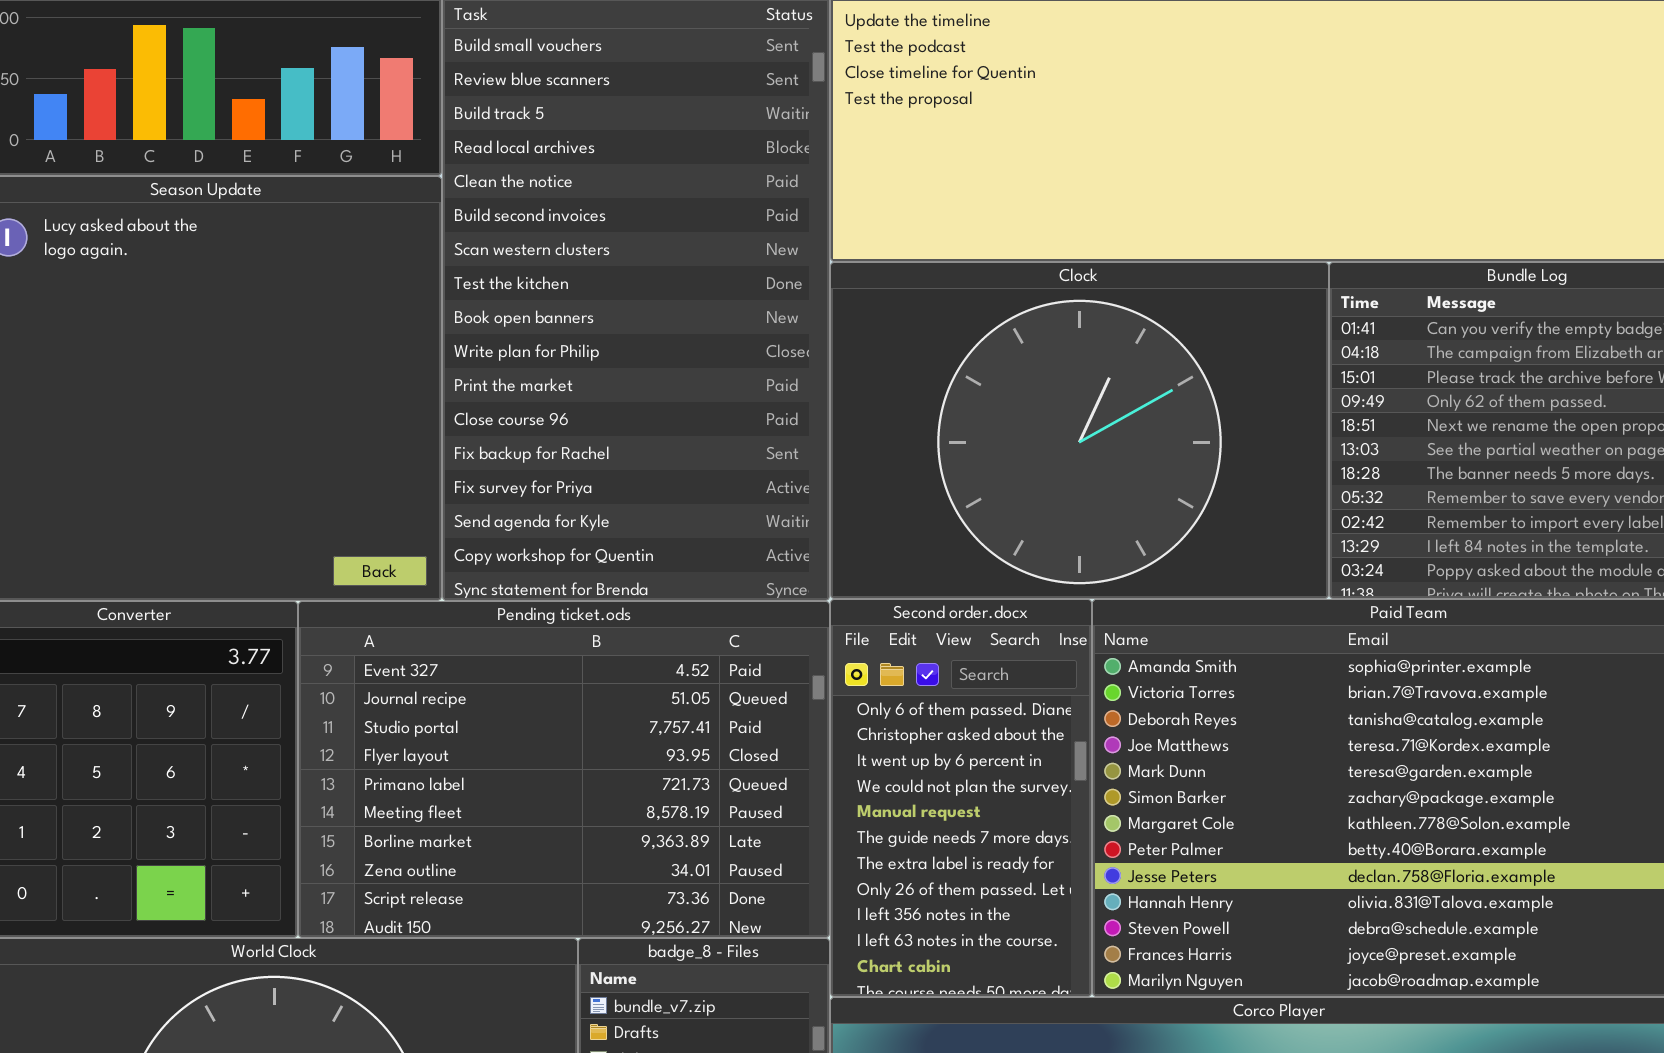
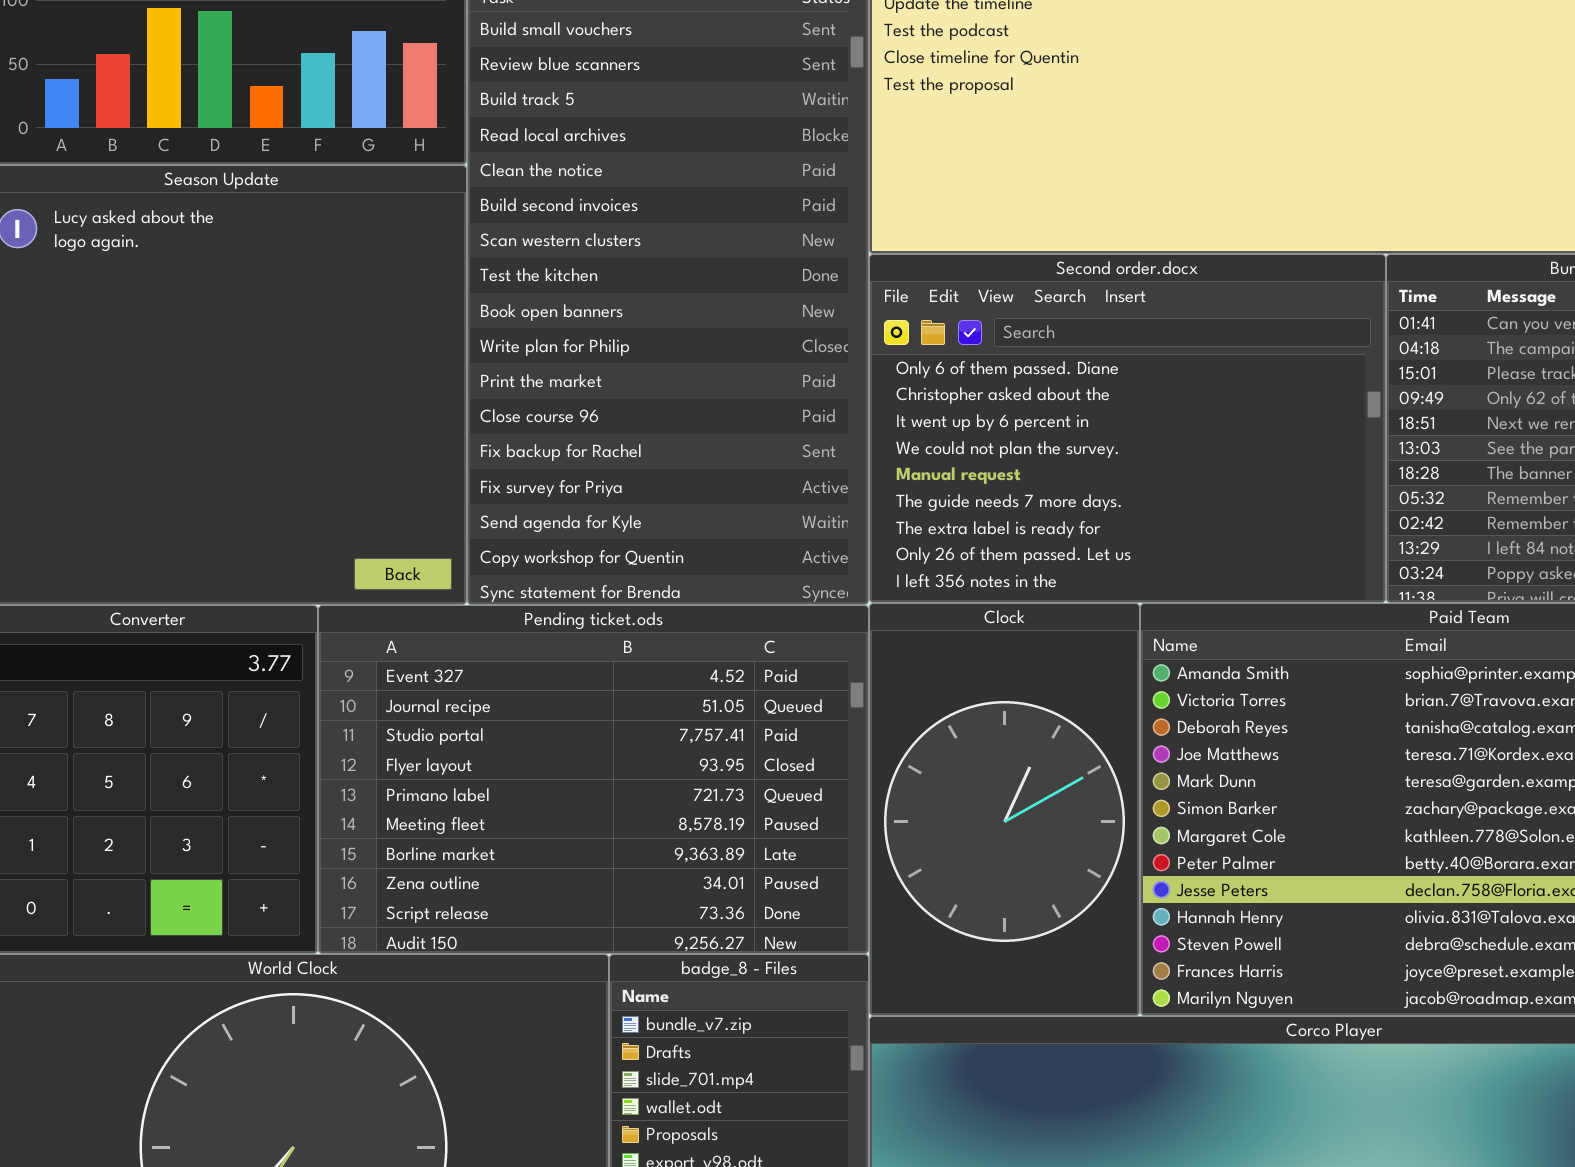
Clock: [830,262,1329,599] -> [869,603,1140,1016], moved, resized
Second order.docx: [830,599,1092,997] -> [869,254,1386,603], moved, resized

